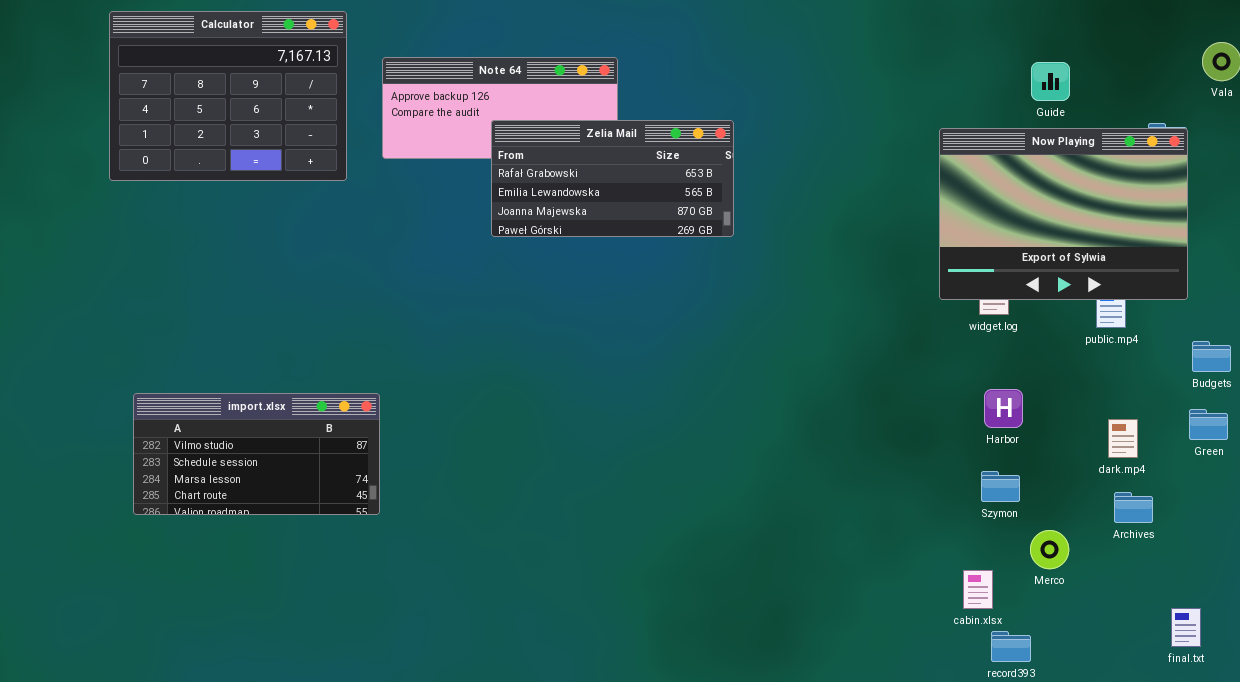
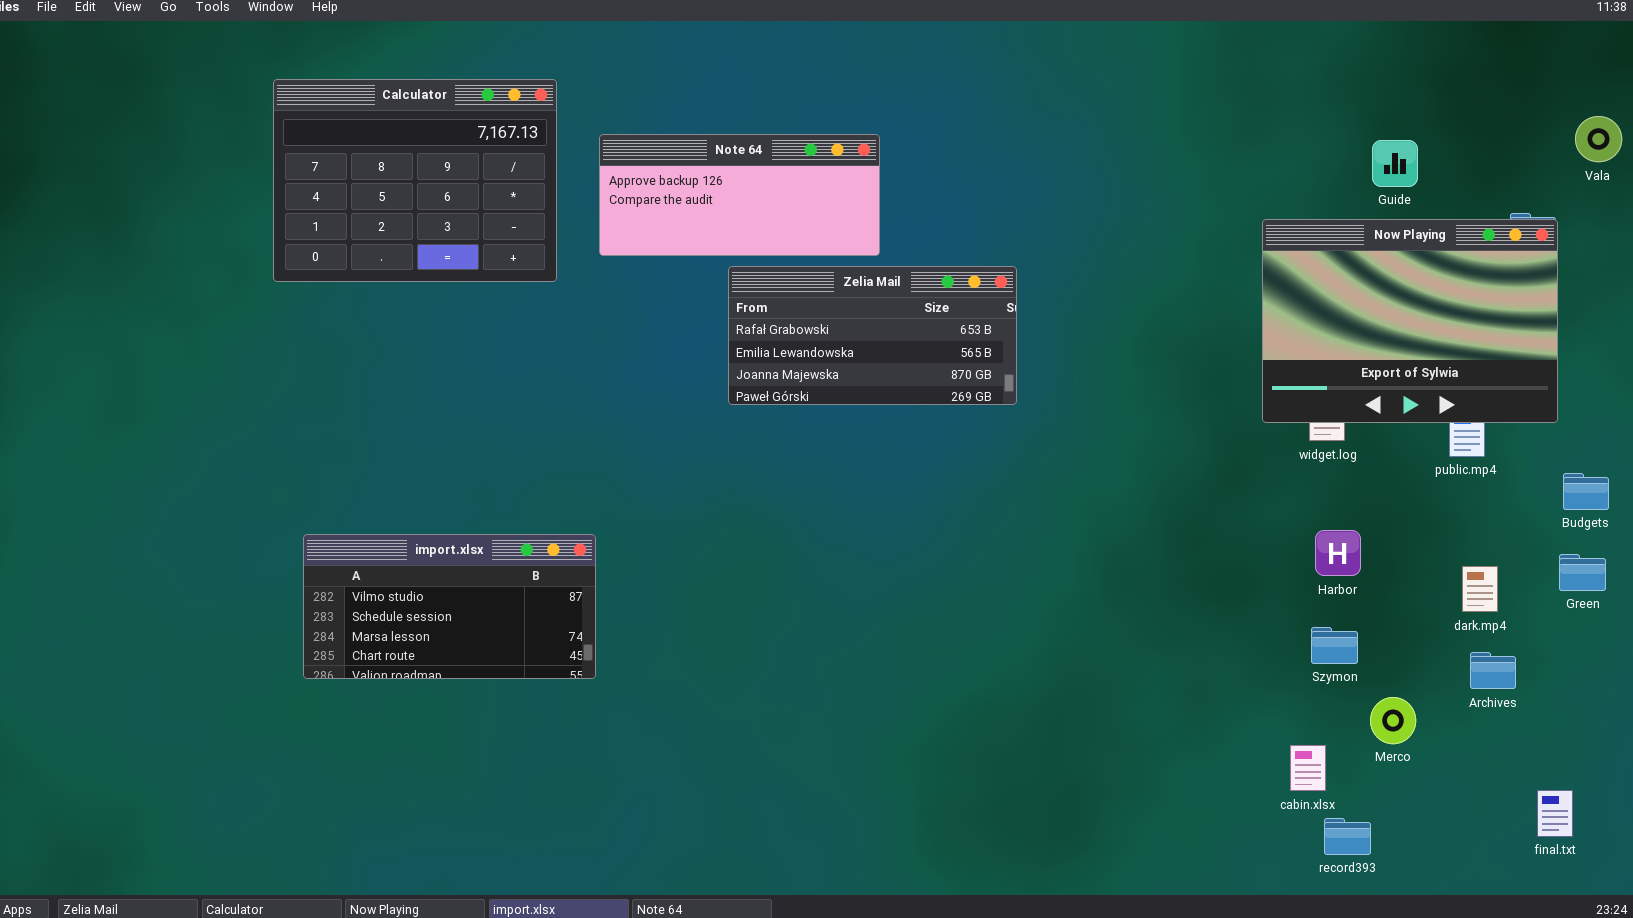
Zelia Mail: [491,120,734,237] -> [728,266,1017,405], moved

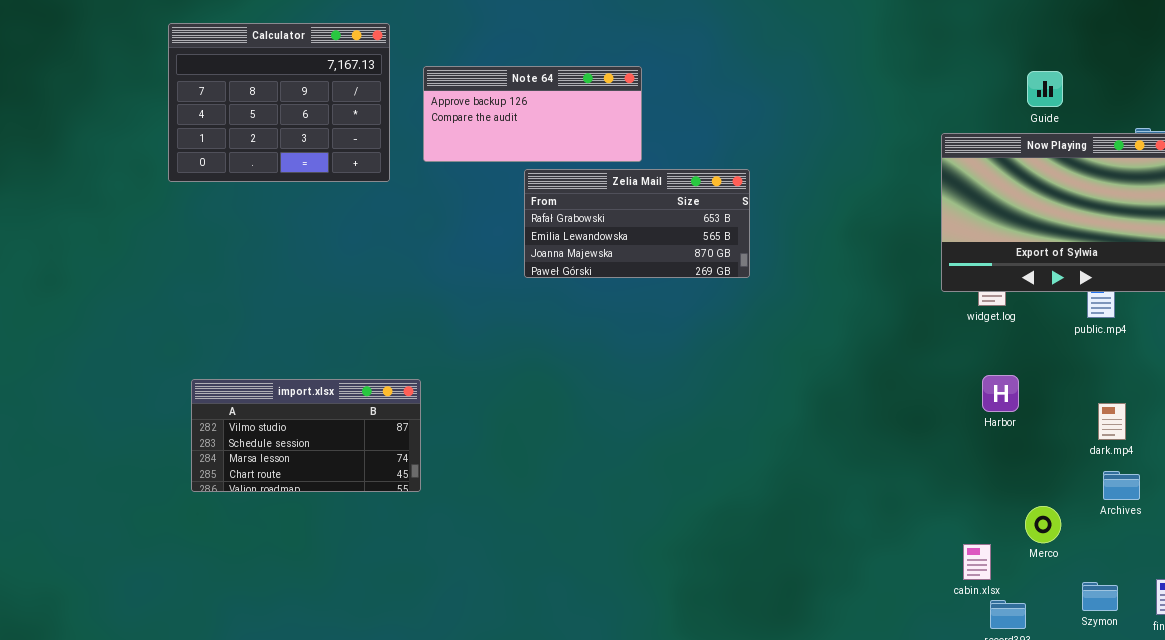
Szymon: [1311,627,1358,664] -> [1082,582,1118,611], moved

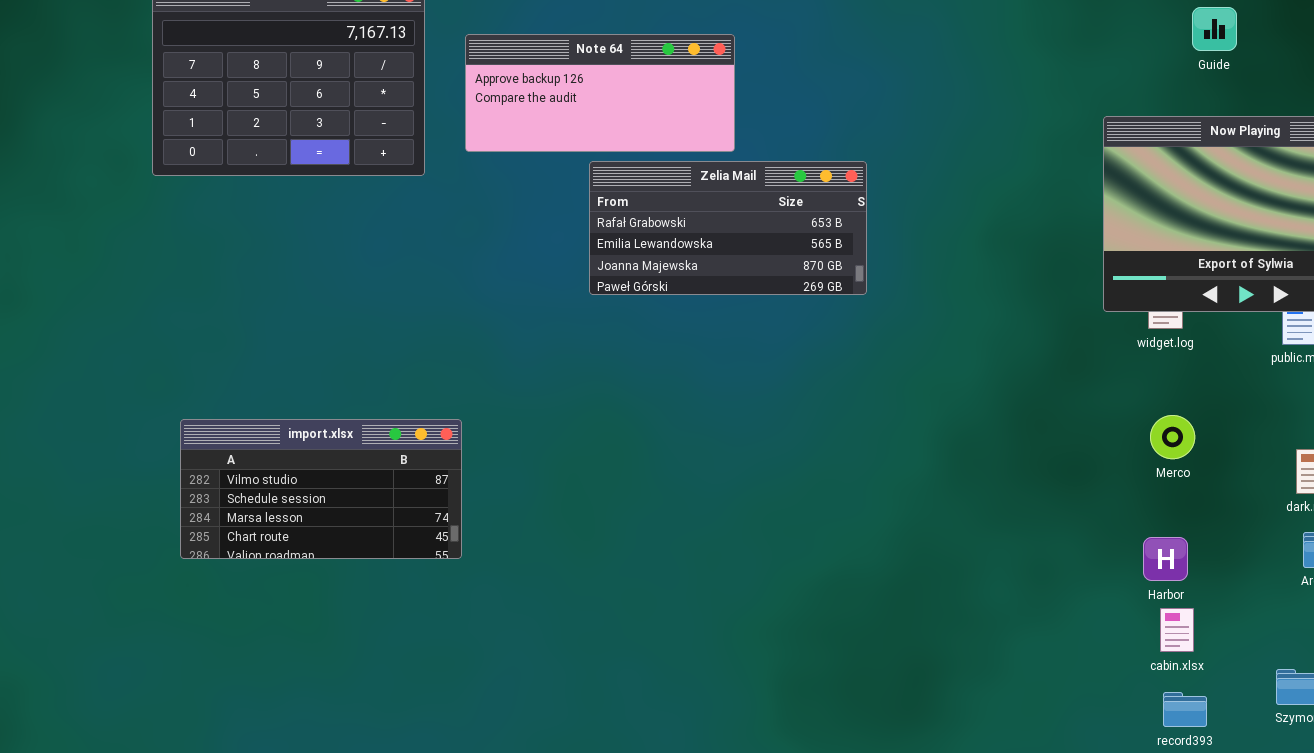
Guide: [1027,71,1063,107] -> [1192,7,1237,51], moved
Harbor: [982,375,1019,412] -> [1143,537,1188,581], moved
Merco: [1025,506,1061,543] -> [1150,415,1195,459], moved
cabin.xlsx: [963,544,991,580] -> [1160,608,1194,652], moved

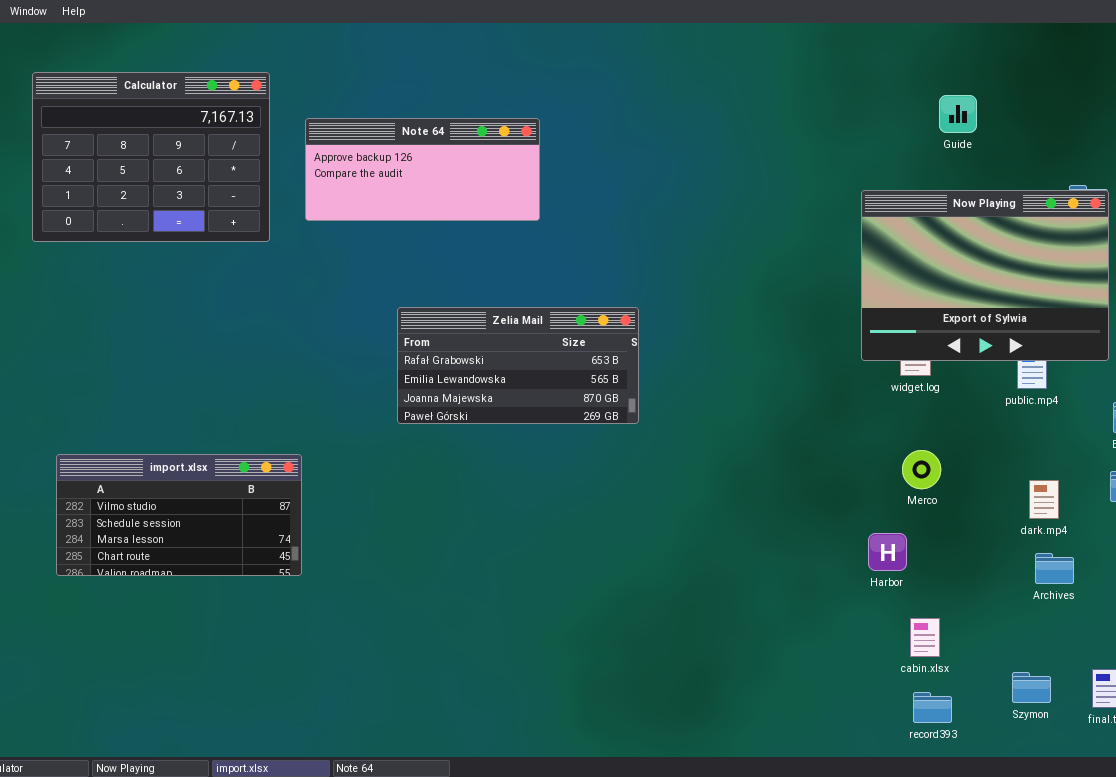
Zelia Mail: [589,161,867,295] -> [397,307,639,424], moved
Harbor: [1143,537,1188,581] -> [868,533,907,571], moved

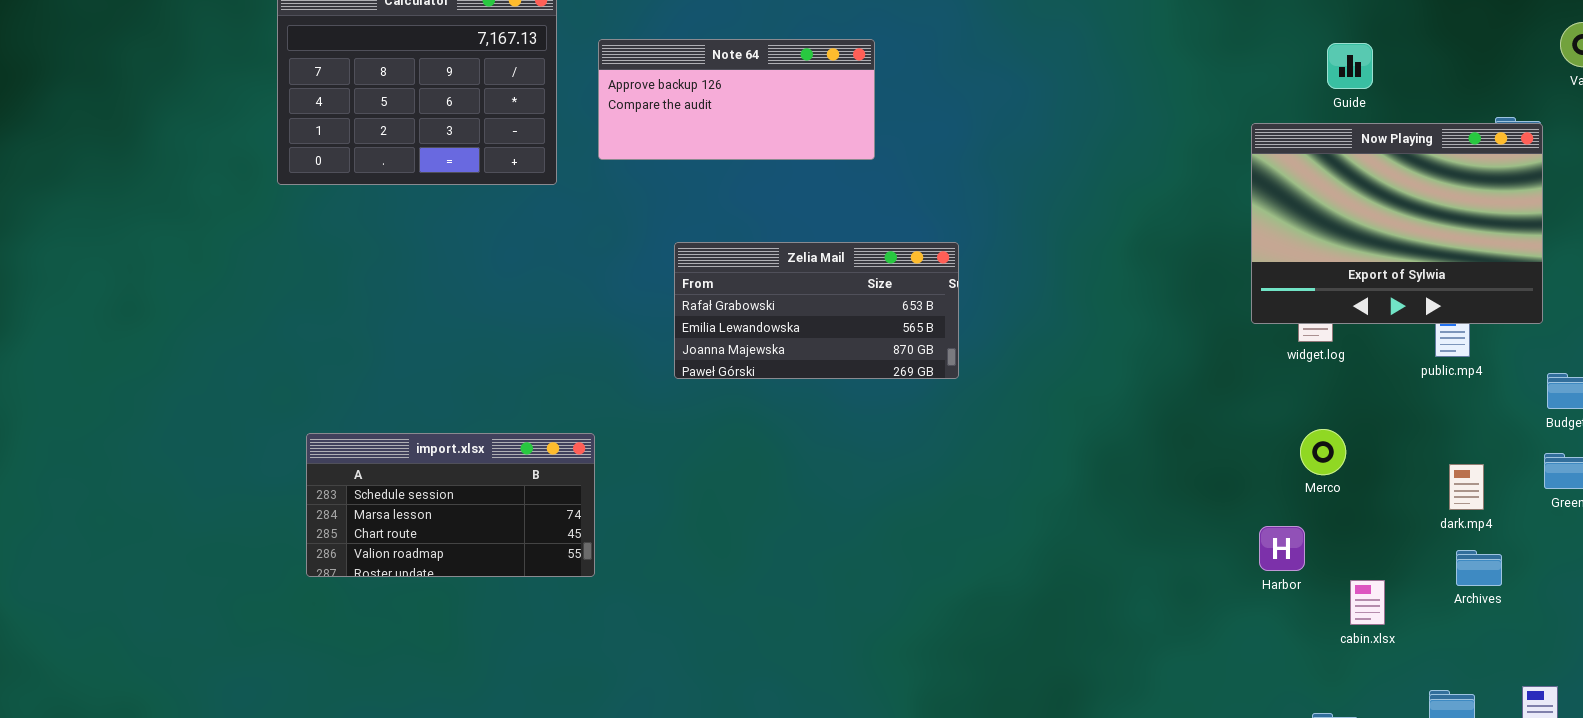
Guide: [939,95,977,133] -> [1327,43,1373,89], moved
Zelia Mail: [397,307,639,424] -> [674,242,959,379], moved
import.xlsx: [56,454,302,576] -> [306,433,595,577], scrolled down 1 row
cabin.xlsx: [910,618,940,657] -> [1350,580,1385,625], moved

